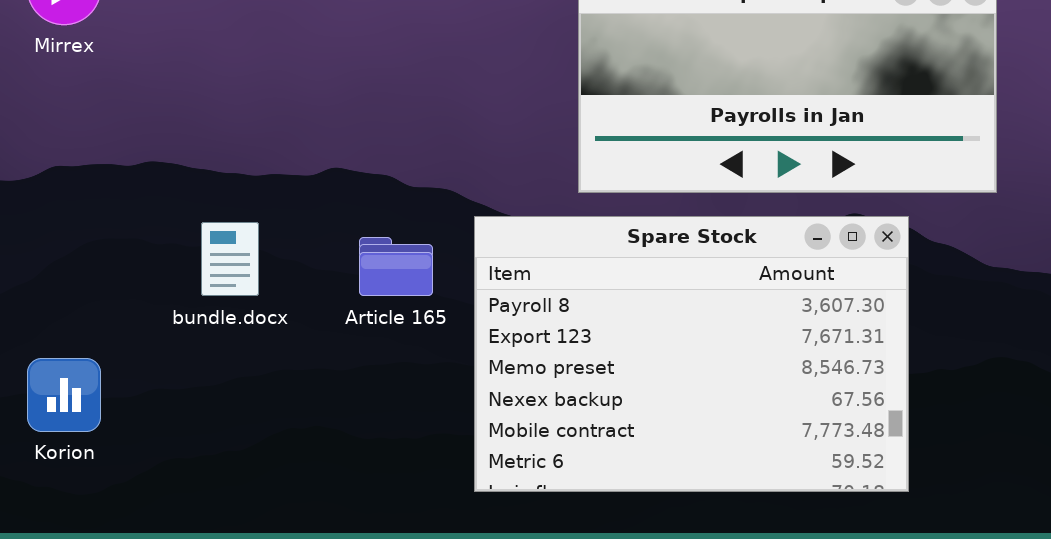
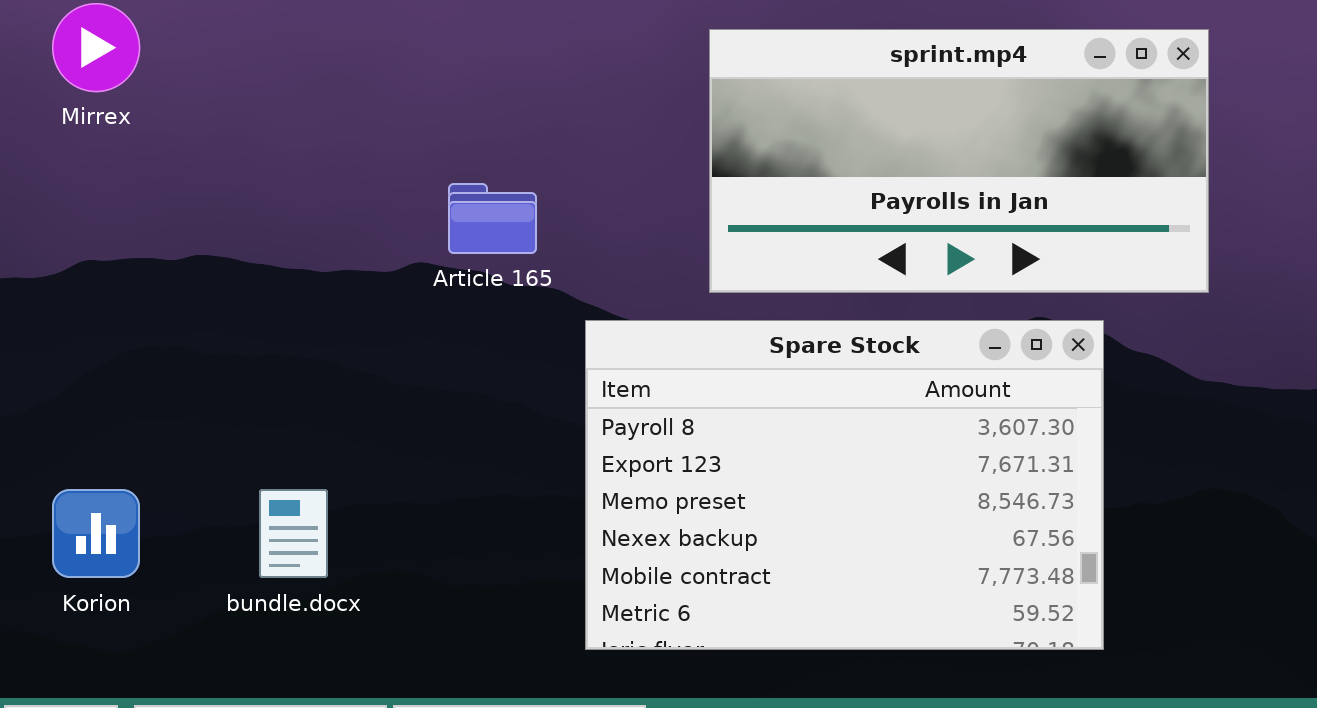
bundle.docx: [201,222,259,296] -> [259,489,328,578], moved
Article 165: [359,237,433,296] -> [448,183,537,254], moved

